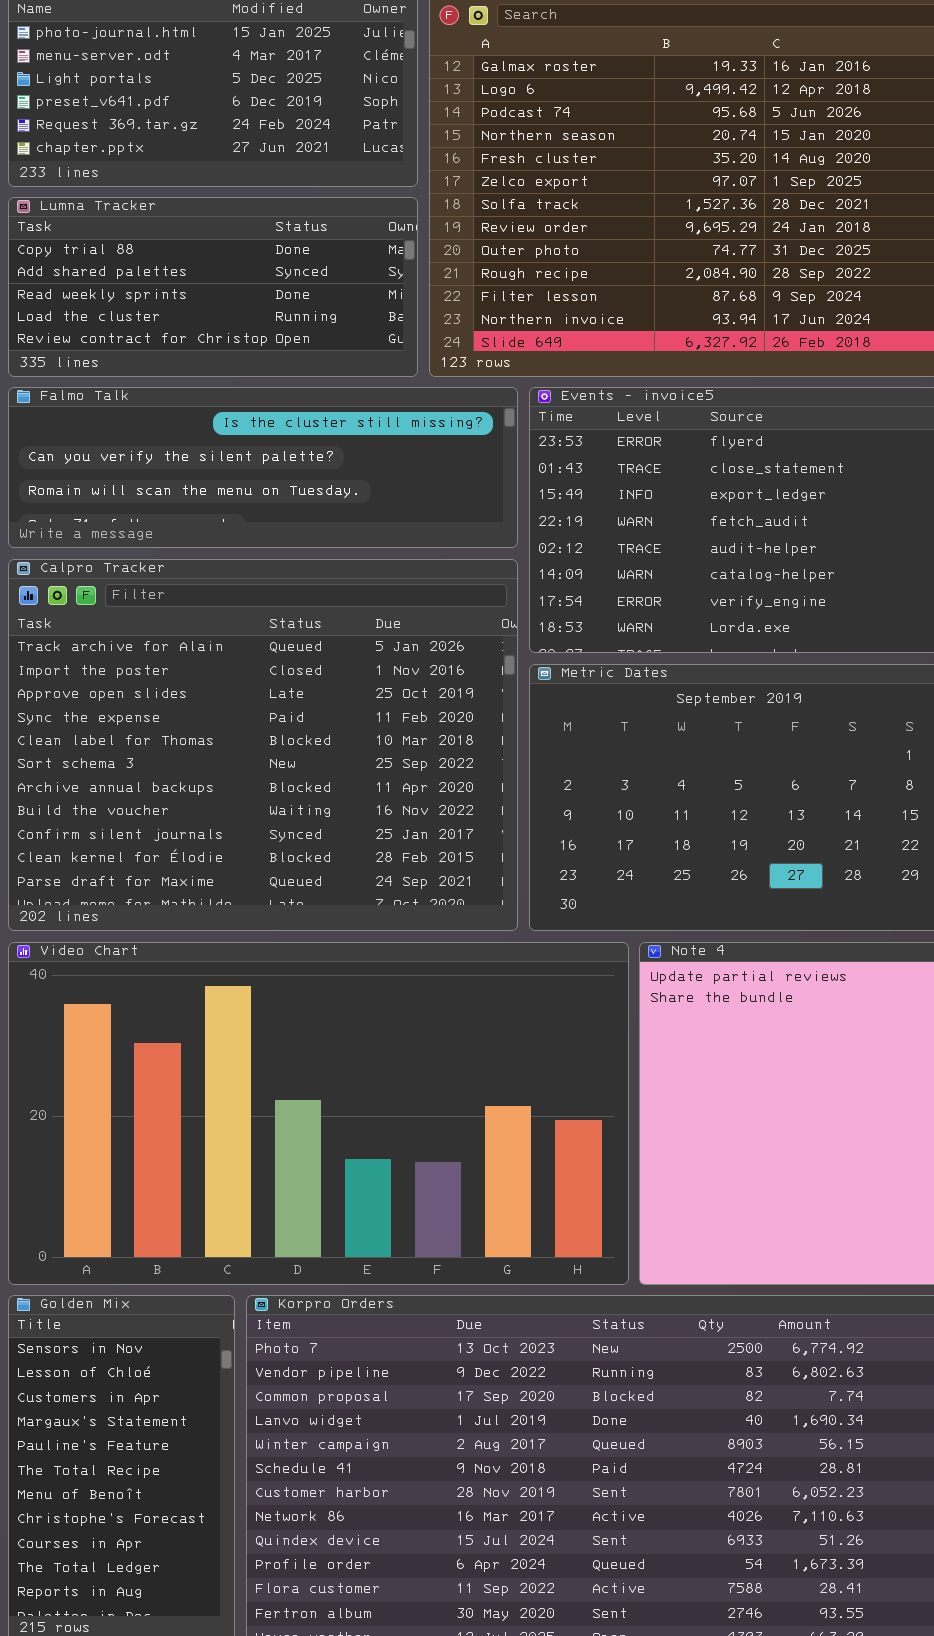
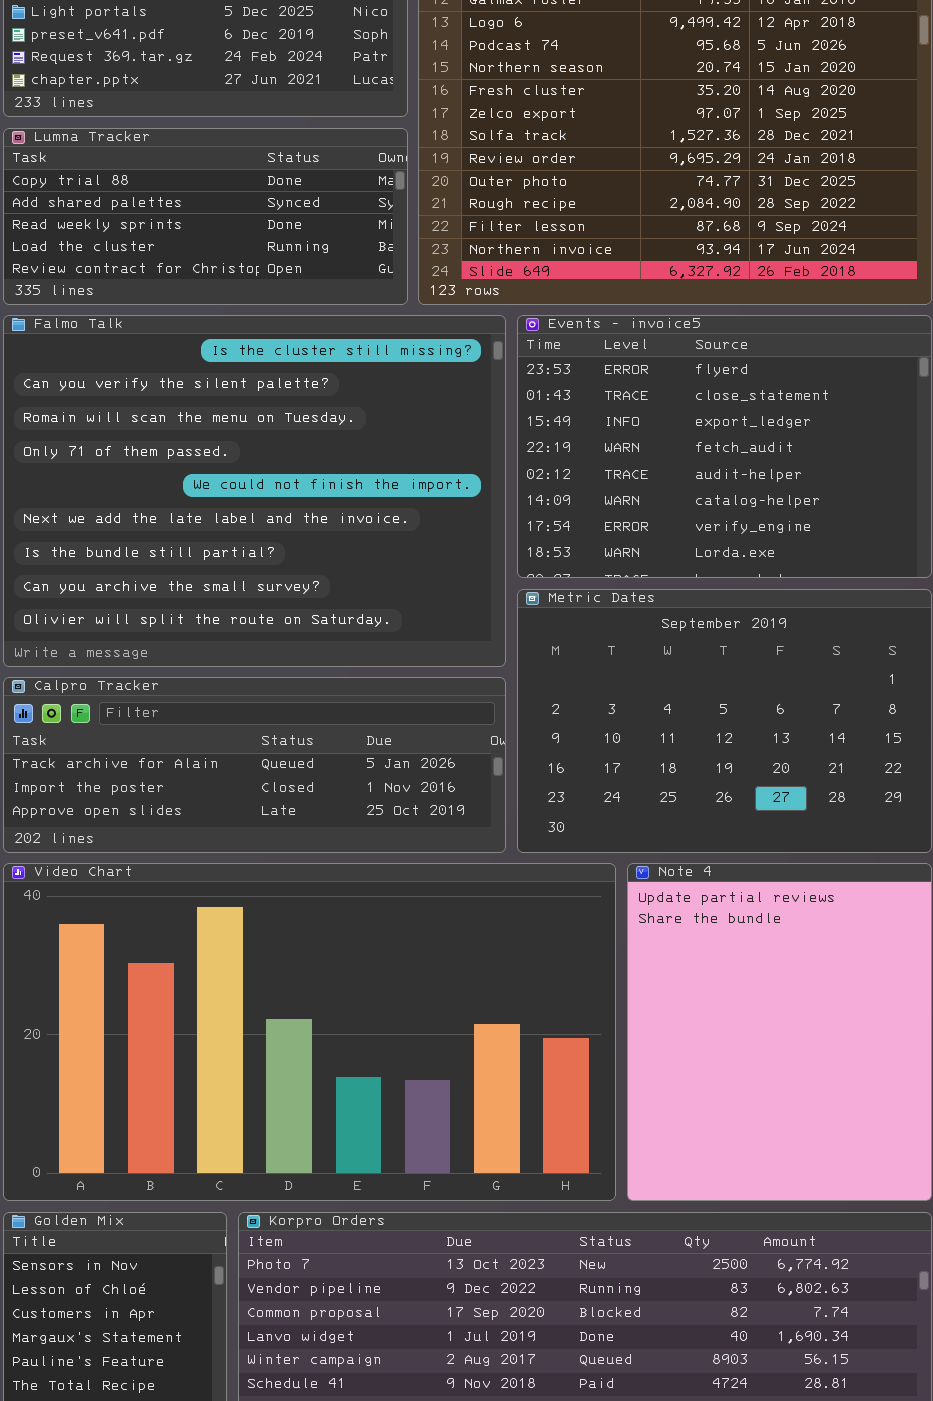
Falmo Talk: [8,387,518,548] -> [3,315,506,667], resized
Calpro Tracker: [8,559,518,931] -> [3,677,506,853], resized

